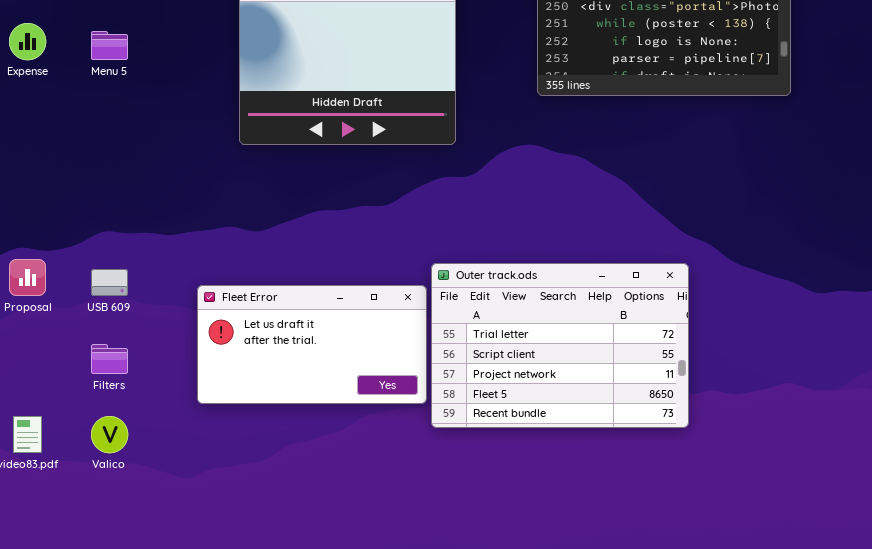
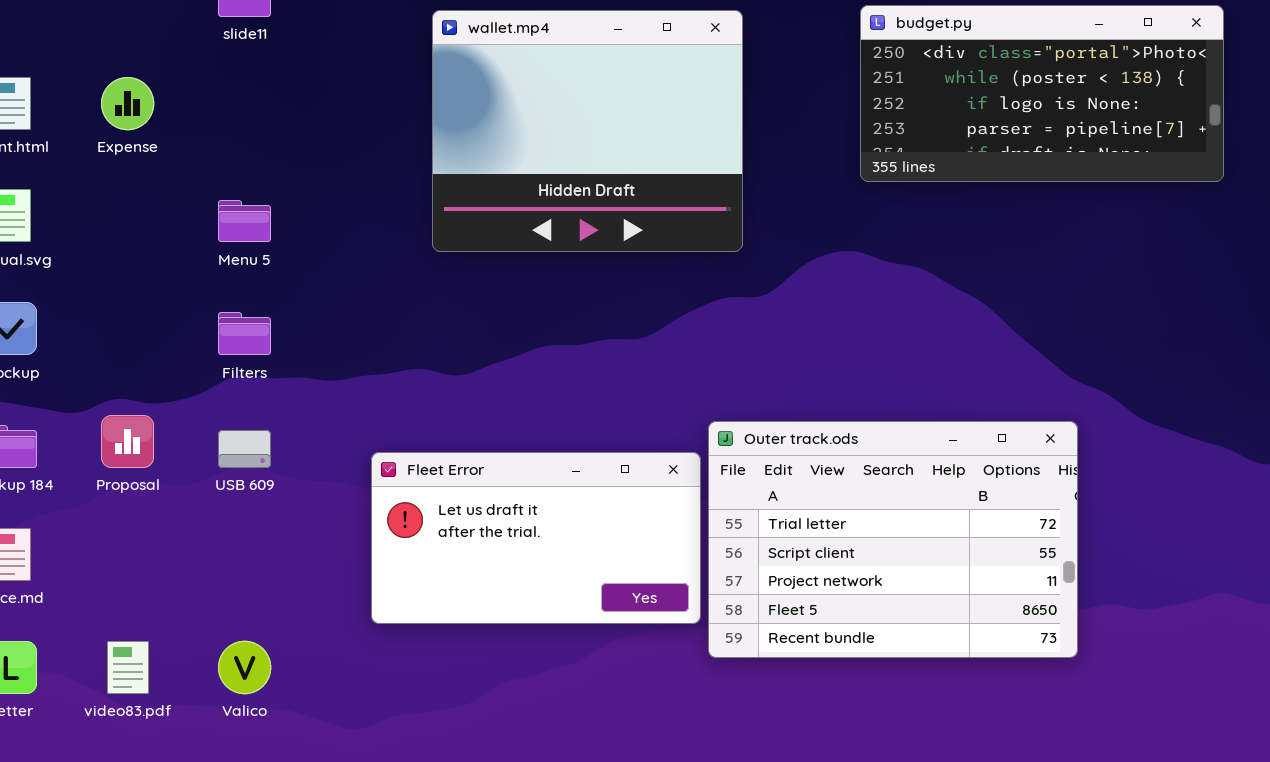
Menu 5: [91,31,128,60] -> [218,200,271,242], moved
Filters: [91,344,128,374] -> [218,312,271,355], moved

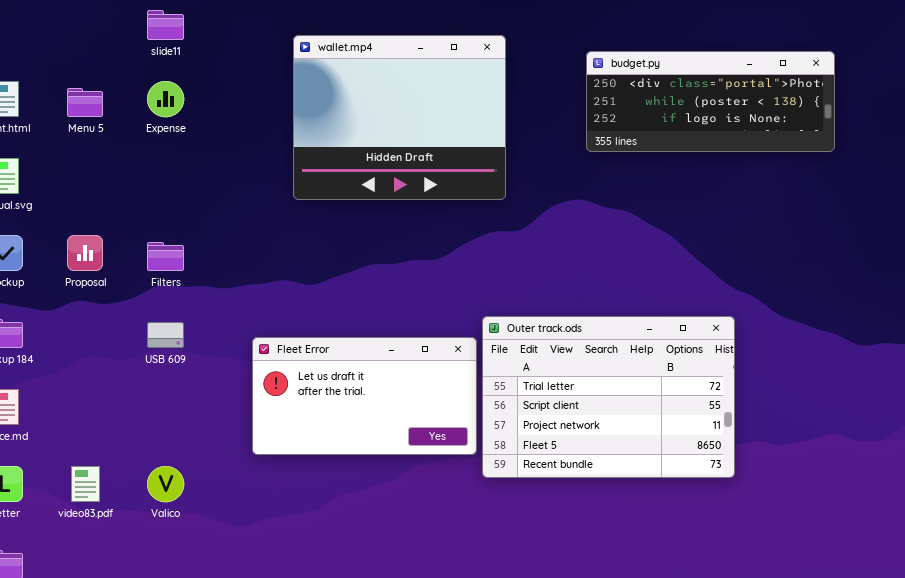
budget.py: [860,5,1224,182] -> [586,51,835,152], resized
Expense: [101,77,154,130] -> [147,81,184,117], moved
Menu 5: [218,200,271,242] -> [67,88,103,117], moved
Proposal: [101,415,154,468] -> [67,235,103,271], moved

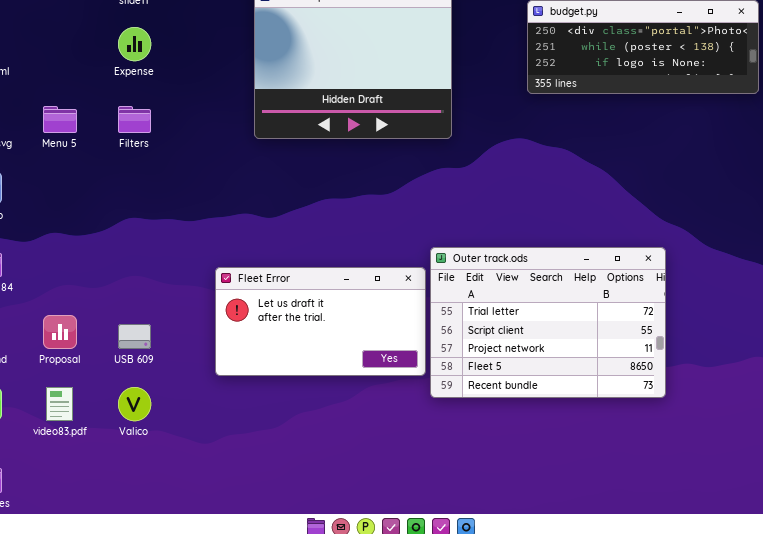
Menu 5: [67,88,103,117] -> [43,106,77,133], moved
Proposal: [67,235,103,271] -> [43,315,77,349], moved
Filters: [147,242,184,271] -> [118,106,151,133], moved
USB 609: [147,322,184,348] -> [118,324,151,349], moved

